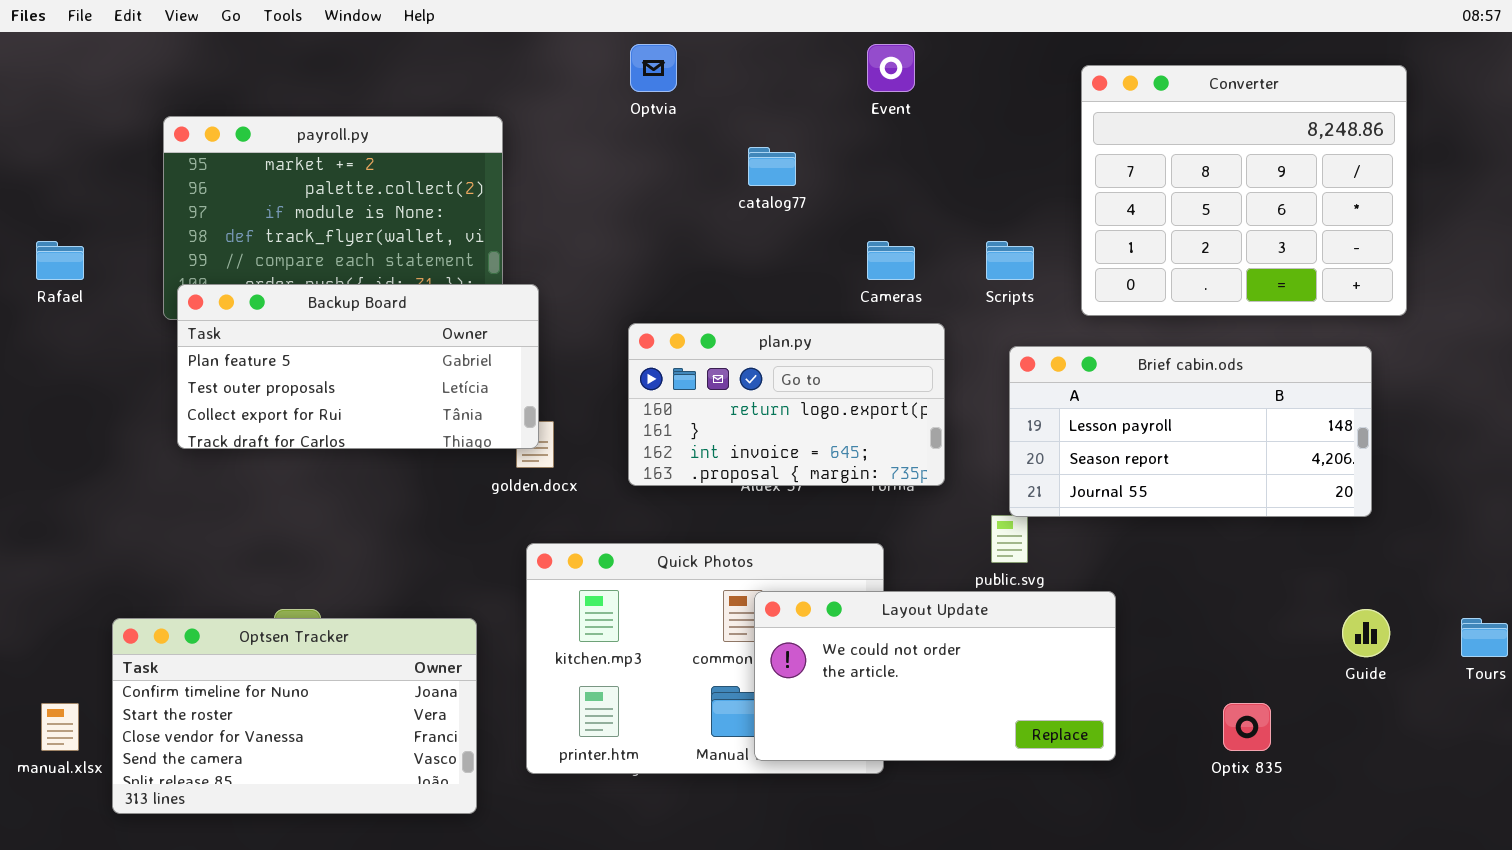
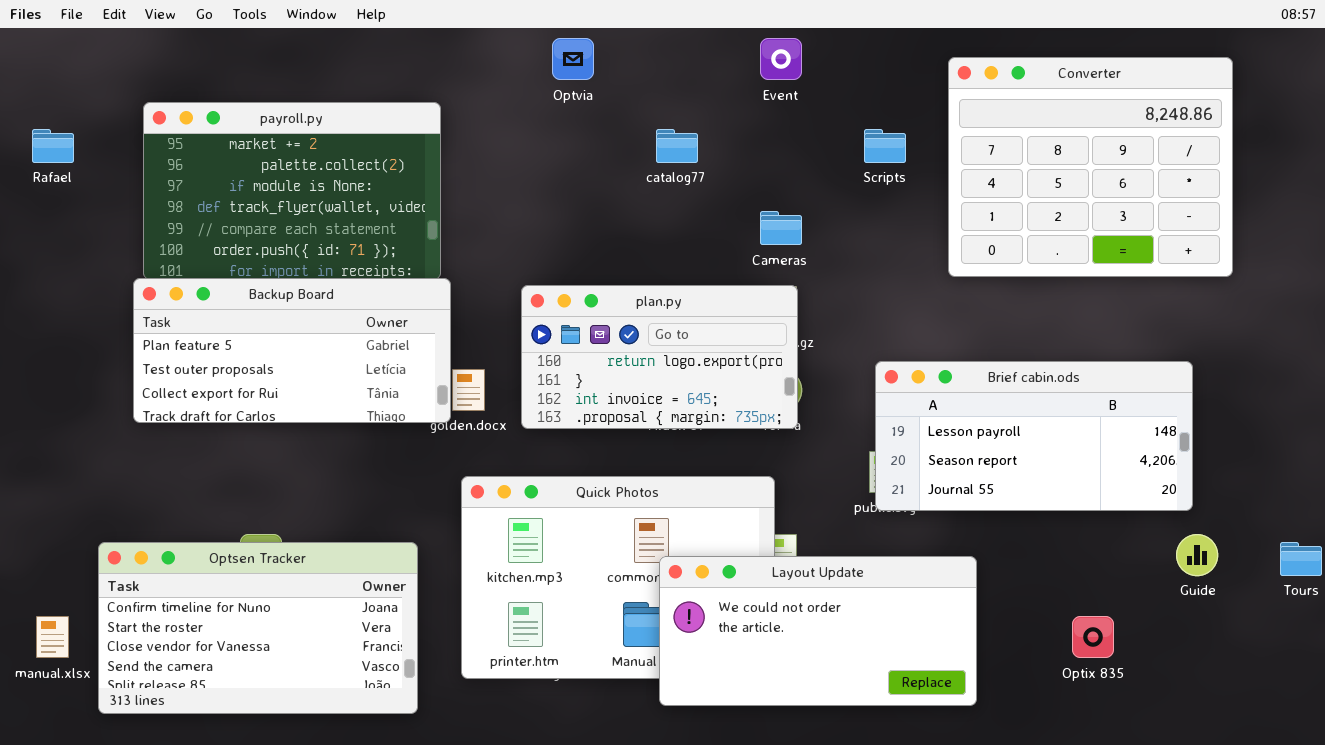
Rafael: [36,241,84,280] -> [32,129,74,163], moved
Scripts: [986,241,1034,280] -> [864,129,906,163], moved
Backup Board: [177,284,539,449] -> [133,278,451,423], moved
plan.py: [628,323,945,486] -> [521,285,798,429], moved
Brief cabin.ods: [1009,346,1372,517] -> [875,361,1193,511], moved
Layout Update: [754,591,1116,761] -> [659,556,977,706], moved

